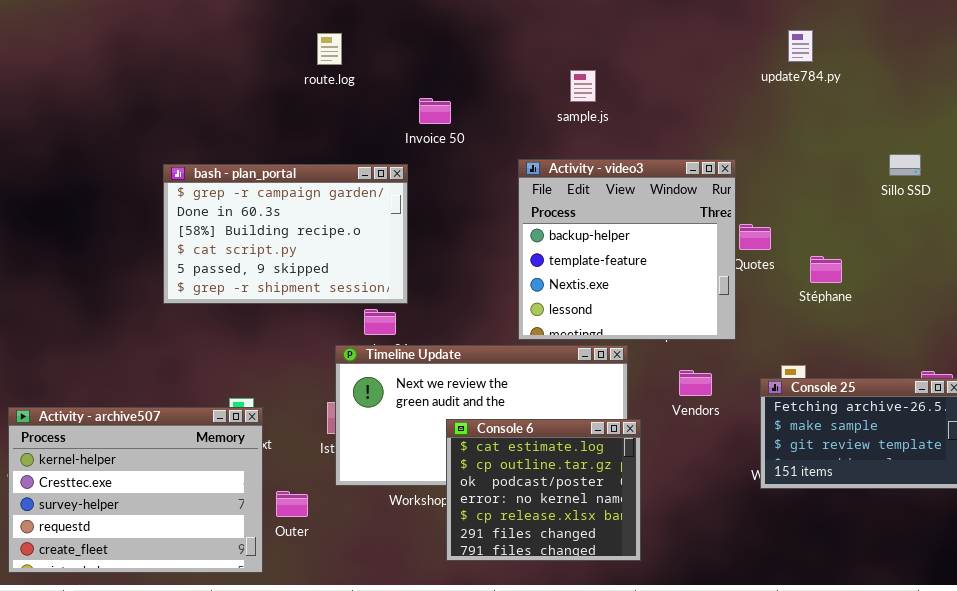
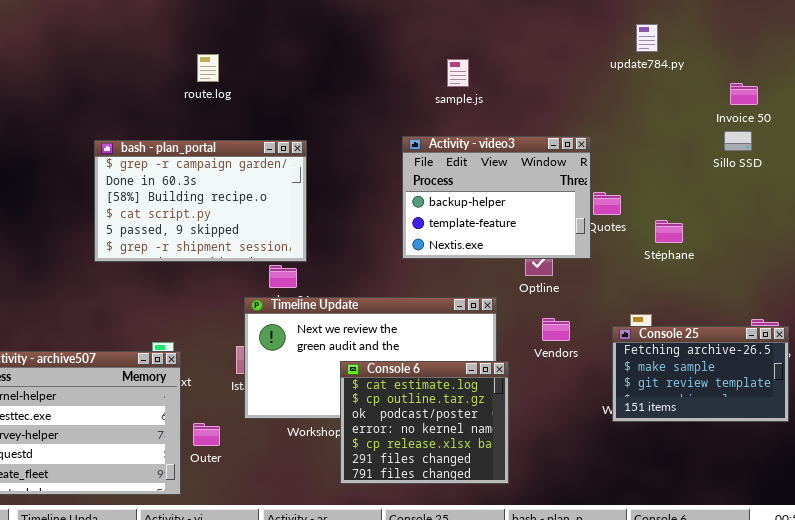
route.log: [317,33,342,65] -> [197,54,219,82], moved
Invoice 50: [419,98,451,124] -> [730,83,758,105], moved
Activity - video3: [518,159,736,340] -> [402,136,591,259], resized

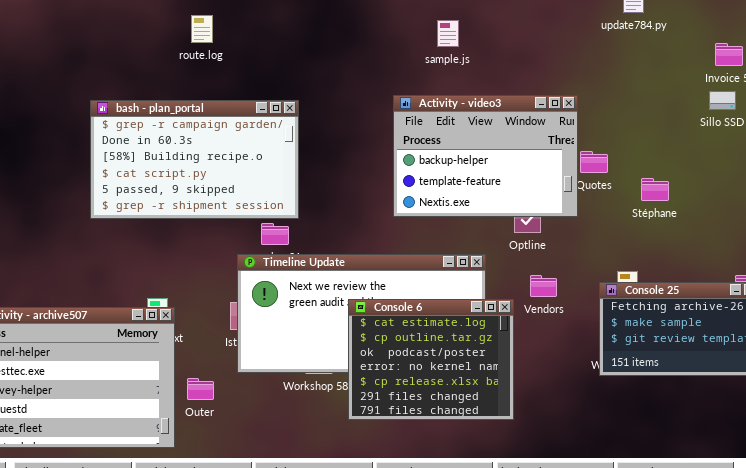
Console 6: [340,361,509,484] -> [348,299,514,420], moved

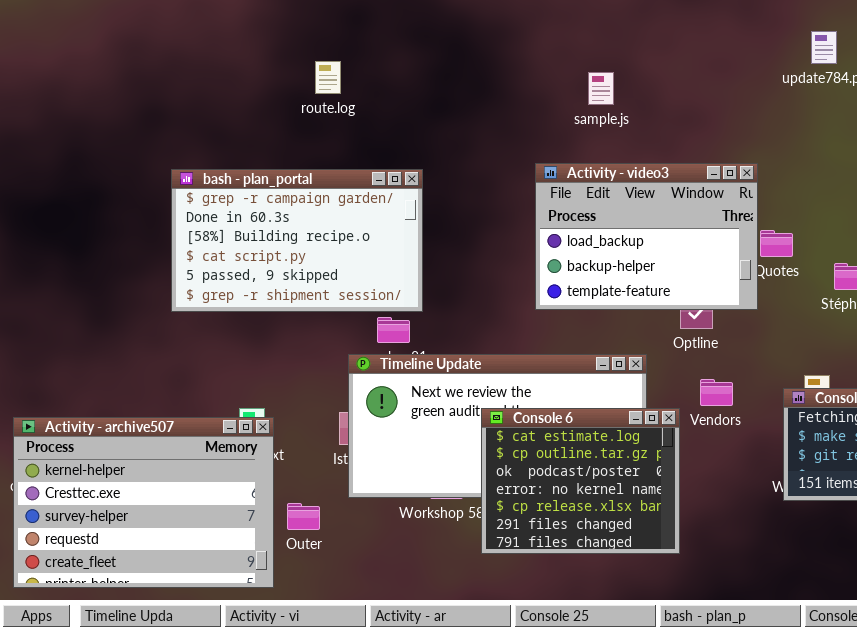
route.log: [191,15,213,43] -> [315,61,341,94], moved
Activity - video3: [393,95,578,217] -> [535,163,758,310], scrolled up 1 row

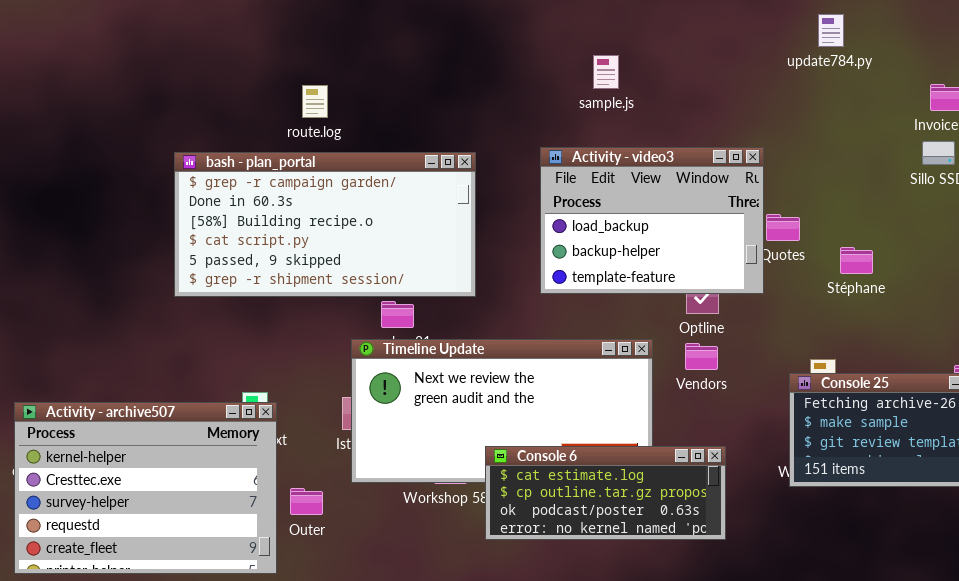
route.log: [315,61,341,94] -> [302,85,328,118], moved
bash - plan_portal: [171,169,423,312] -> [174,152,476,297], resized
Vendors: [700,379,733,406] -> [685,343,718,370], moved
Console 6: [481,408,680,554] -> [485,446,726,540], resized

